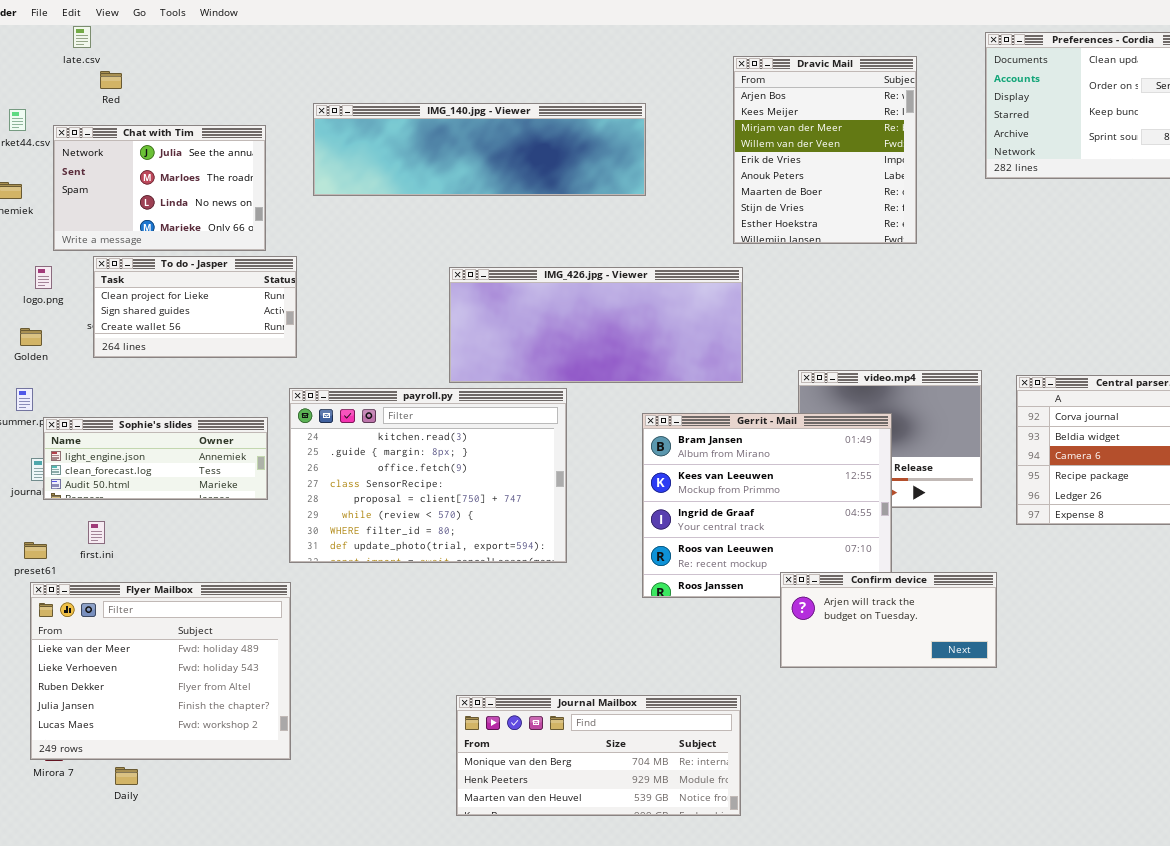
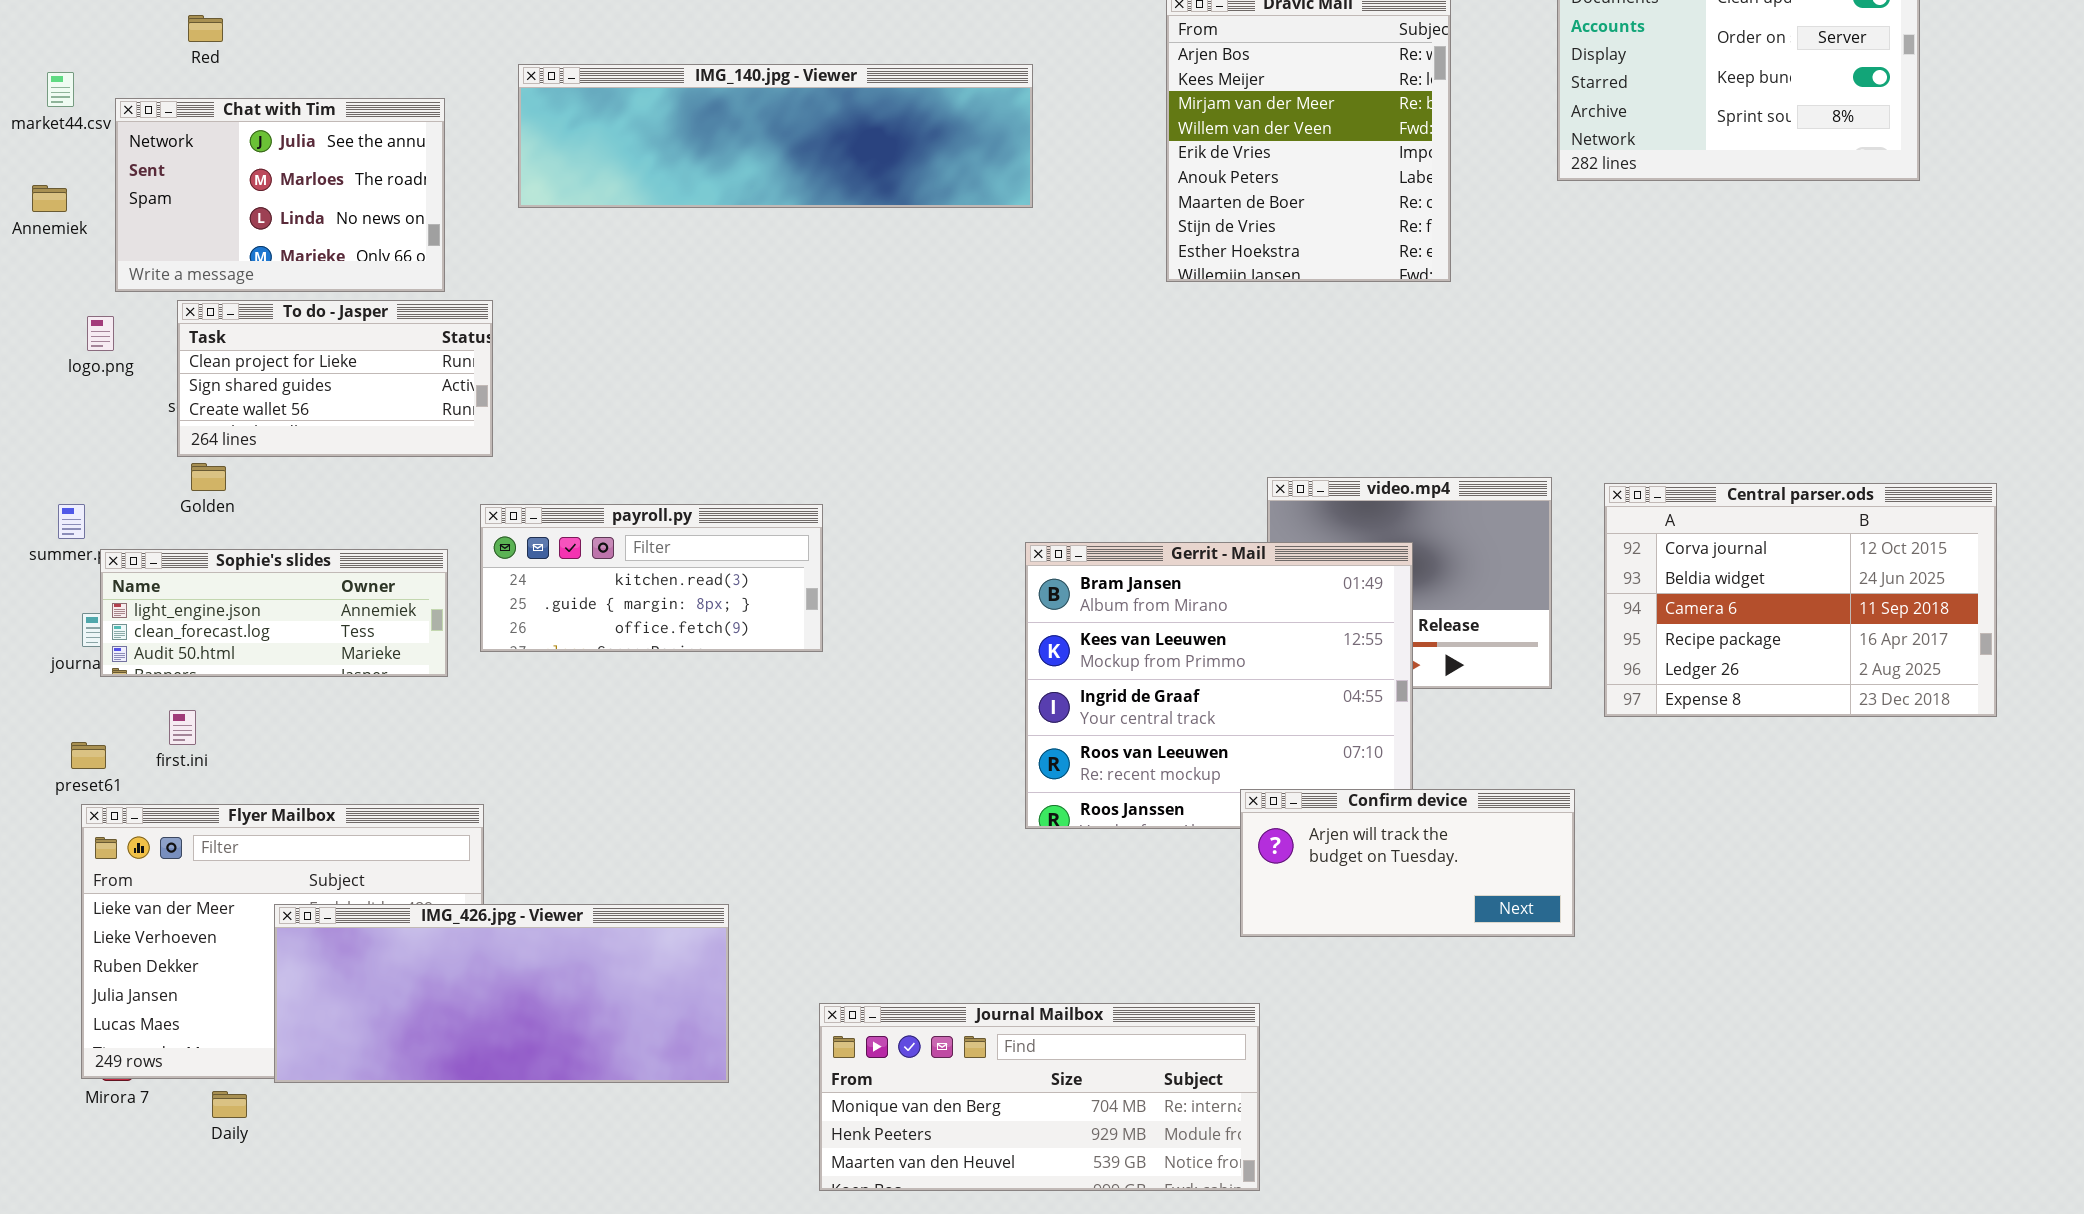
IMG_426.jpg - Viewer: [449,267,743,383] -> [274,904,729,1083], moved
Golden: [20,328,42,346] -> [191,463,226,491], moved
payroll.py: [289,388,567,563] -> [480,504,823,652], resized
Journal Mailbox: [456,695,741,816] -> [819,1003,1260,1191], moved

